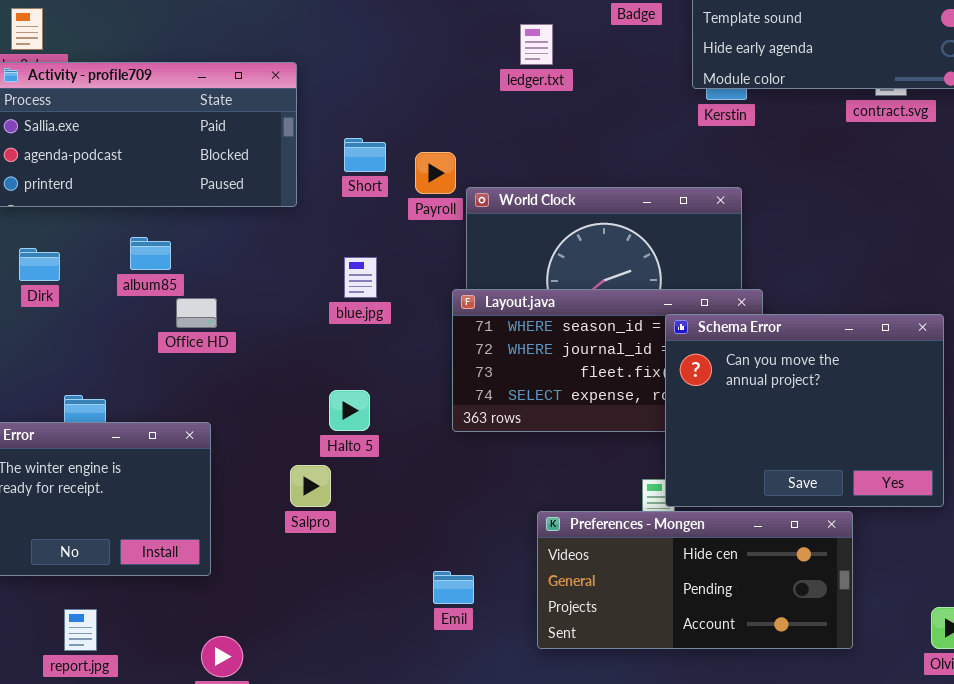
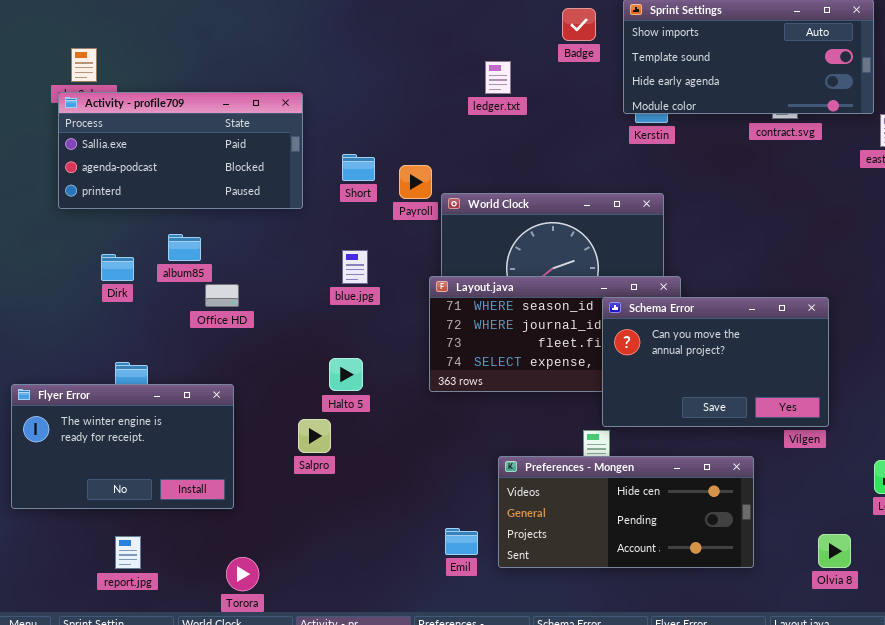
Dirk: [19,248,60,281] -> [101,254,134,281], moved
Schema Error: [665,314,944,507] -> [602,297,829,427], resized
Emil: [433,571,474,604] -> [445,528,478,555], moved

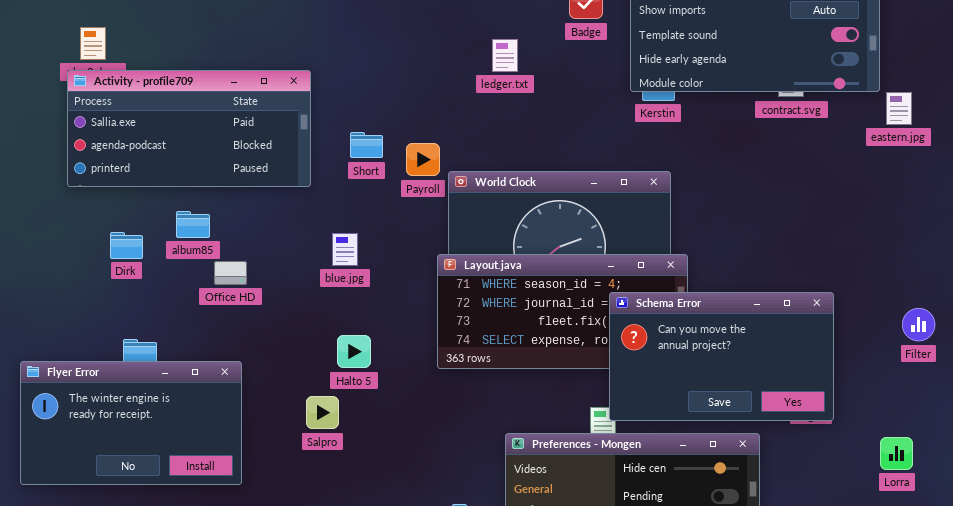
blue.jpg: [342,250,368,284] -> [332,233,358,266], moved
Schema Error: [602,297,829,427] -> [609,292,834,421], moved

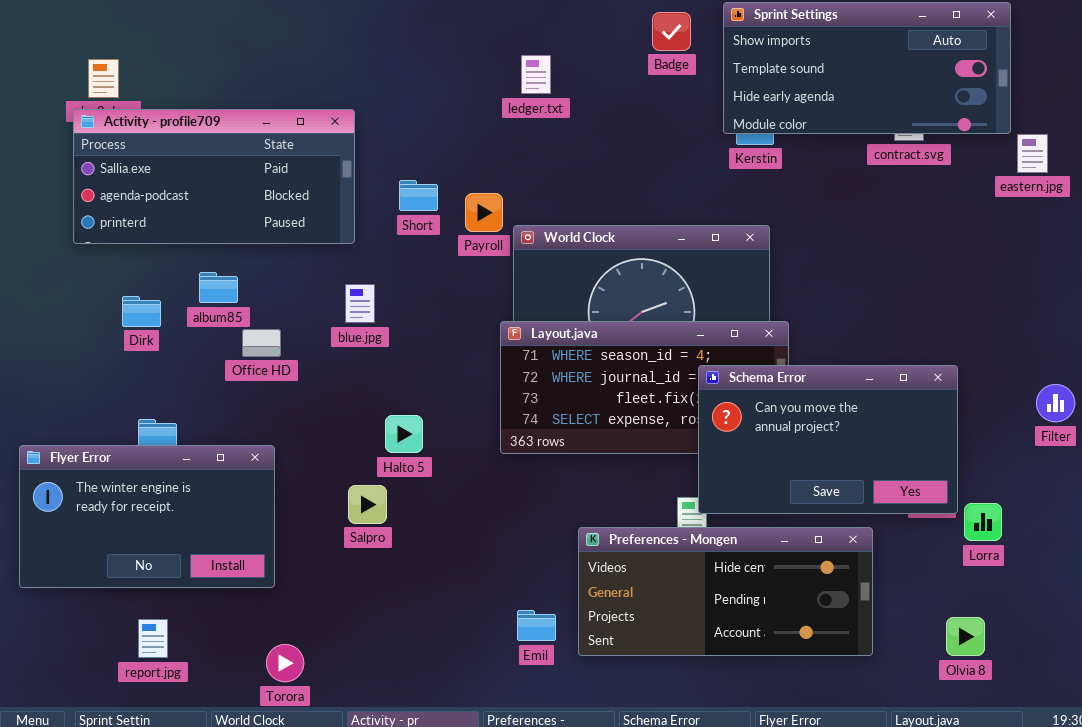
ledger.txt: [492,39,518,72] -> [521,55,551,94], moved
blue.jpg: [332,233,358,266] -> [345,284,375,323], moved
Lorra: [880,437,913,470] -> [964,503,1002,541], moved

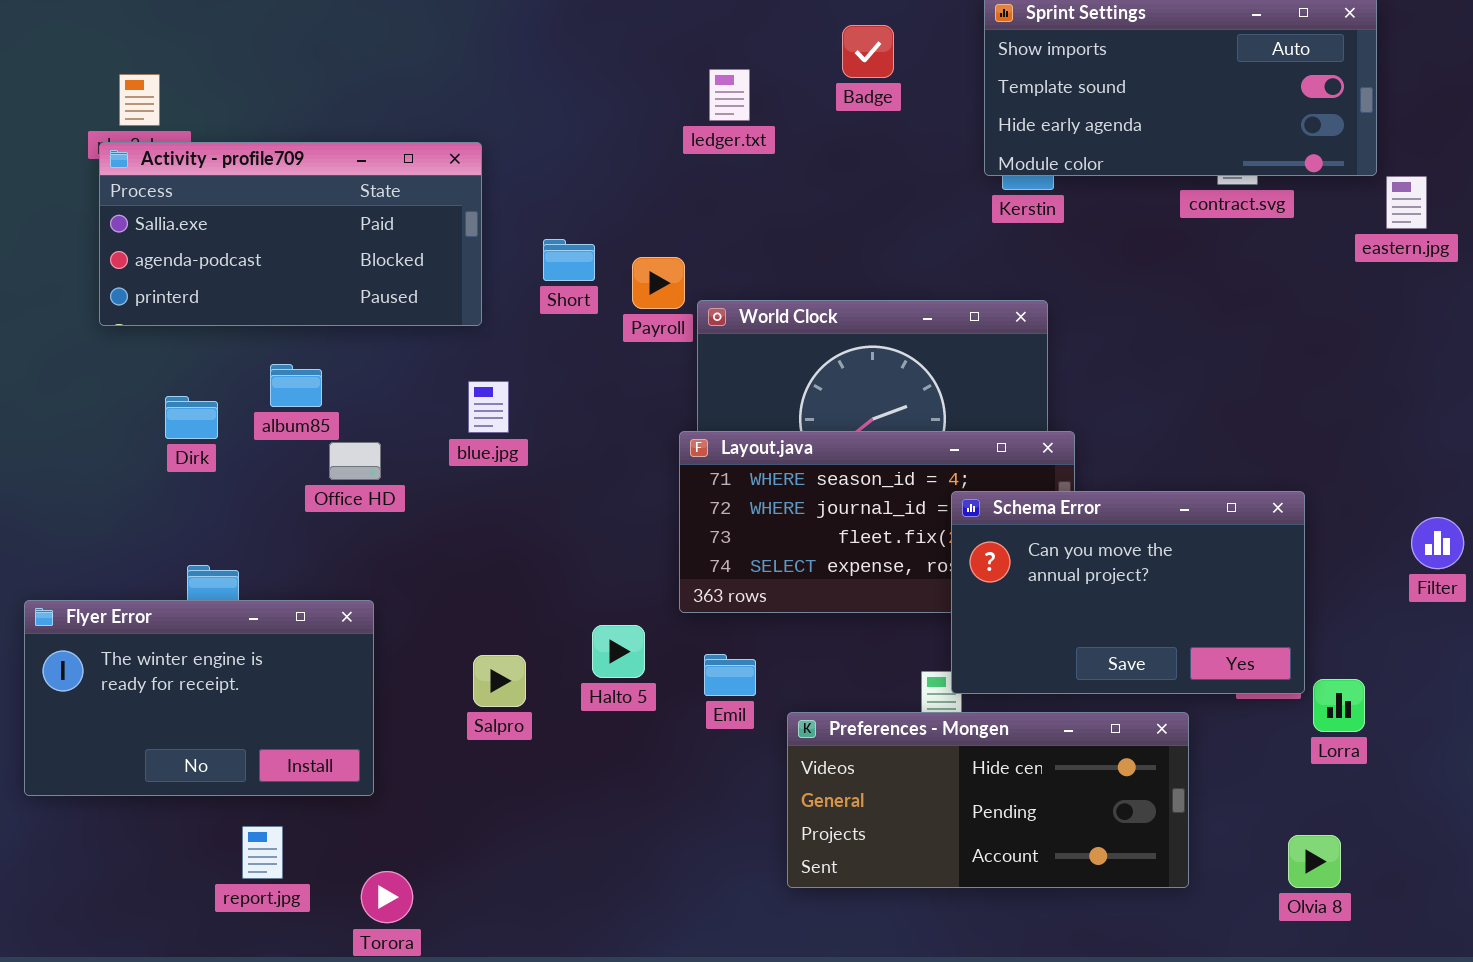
Badge: [652,12,691,51] -> [842,25,894,78], moved
Halto 5: [385,415,423,453] -> [592,625,645,678], moved
Emil: [517,610,556,641] -> [704,654,756,696], moved
report.jpg: [138,619,168,658] -> [242,826,283,879], moved

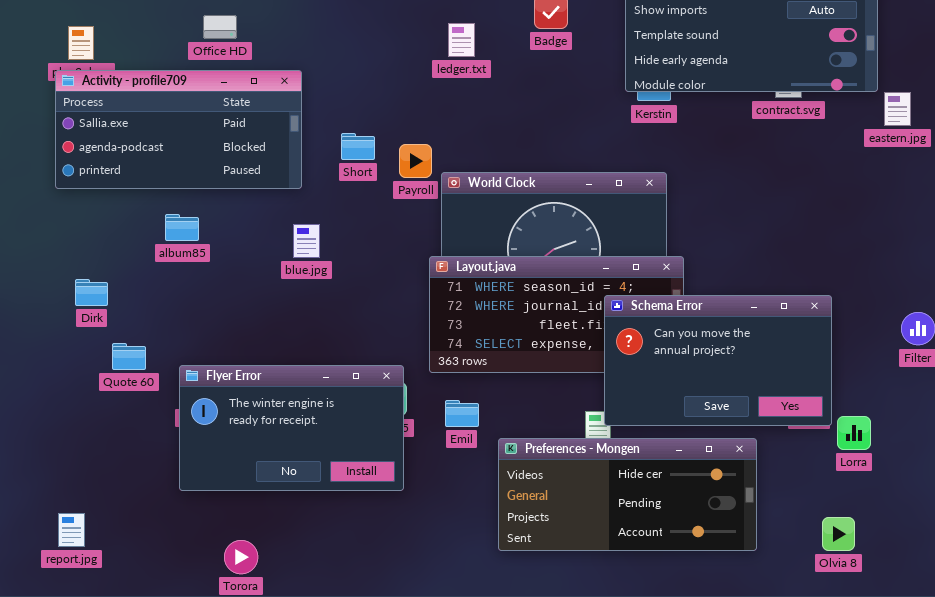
Dirk: [165,396,218,439] -> [75,279,108,306], moved
Office HD: [329,442,381,480] -> [203,15,237,39], moved
Flyer Error: [24,600,374,796] -> [179,365,404,491], moved
report.jpg: [242,826,283,879] -> [58,513,85,547], moved

